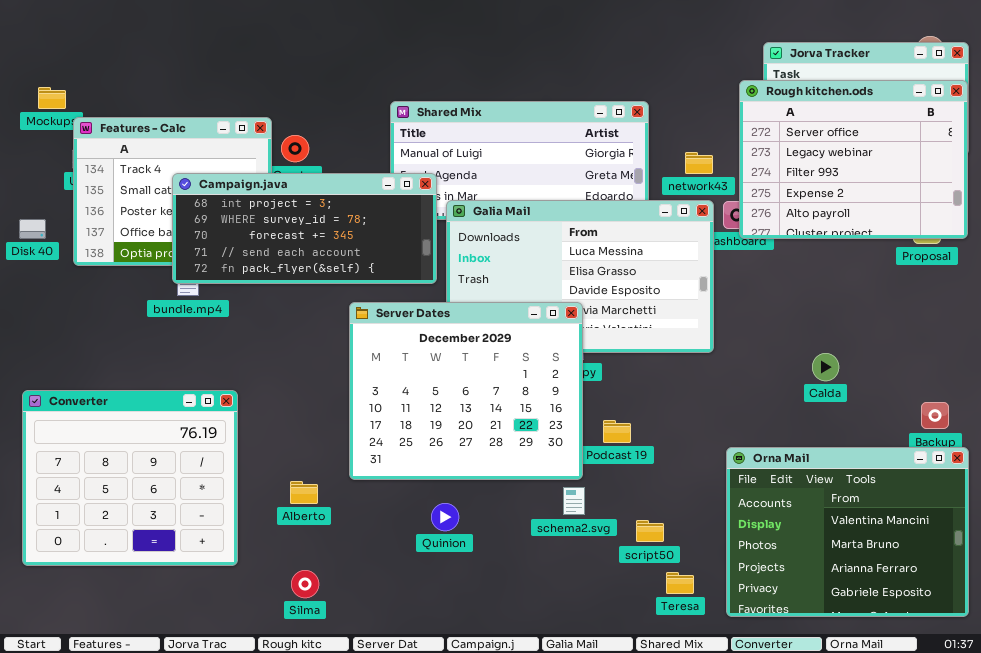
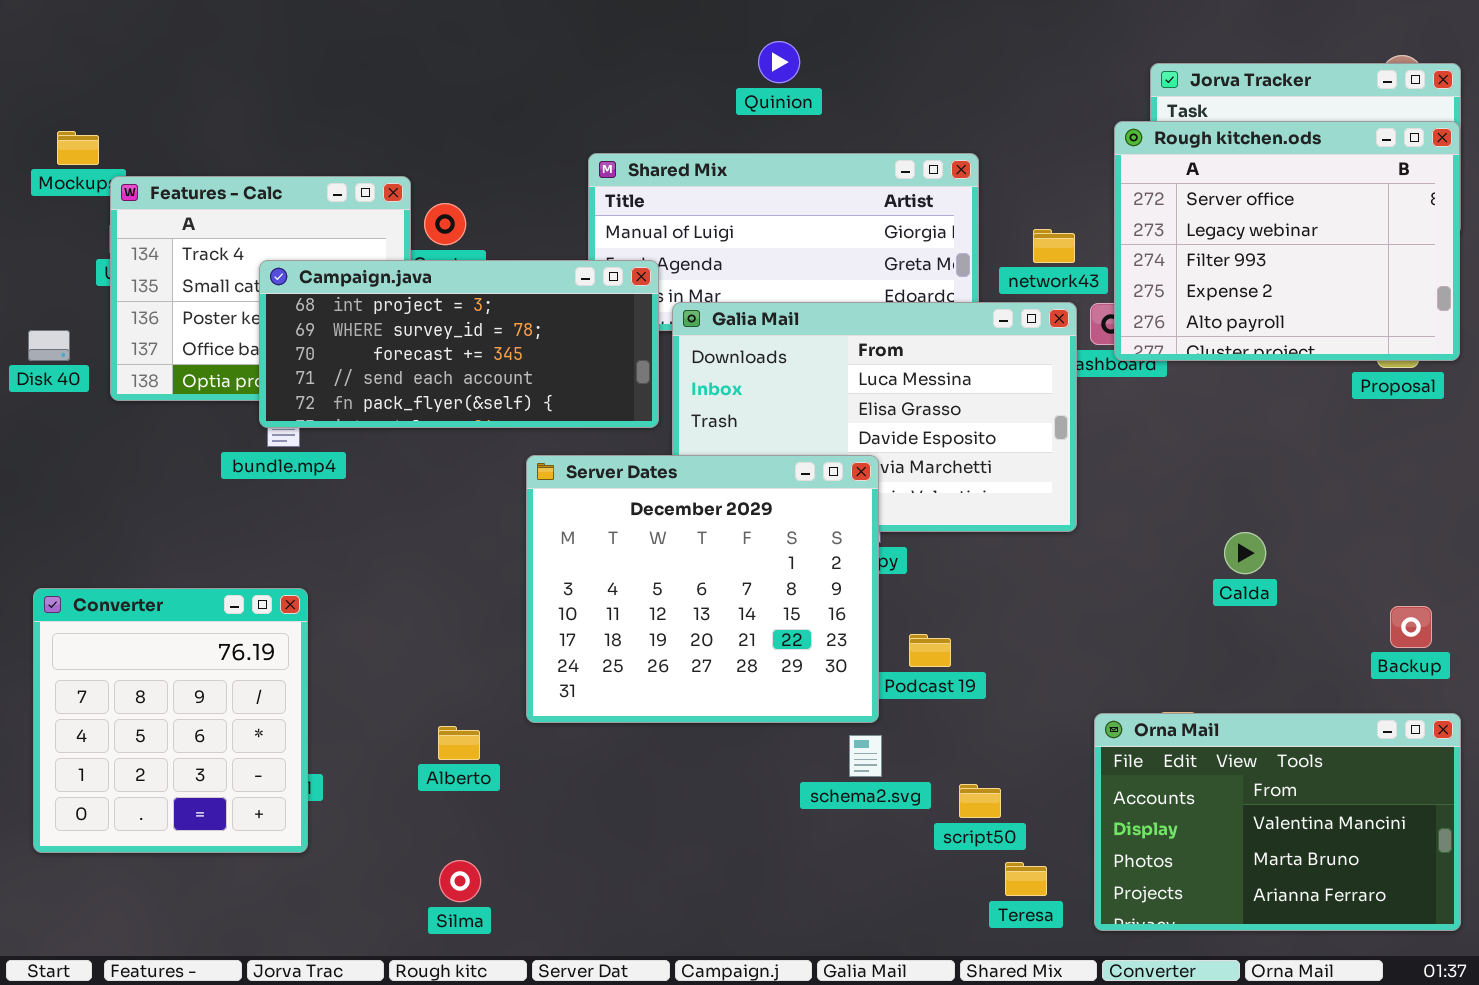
Converter: [22,390,238,566] -> [33,588,308,853], resized
Orna Mail: [726,447,969,617] -> [1094,713,1461,931], resized
Quinion: [431,503,459,531] -> [758,41,800,83], moved

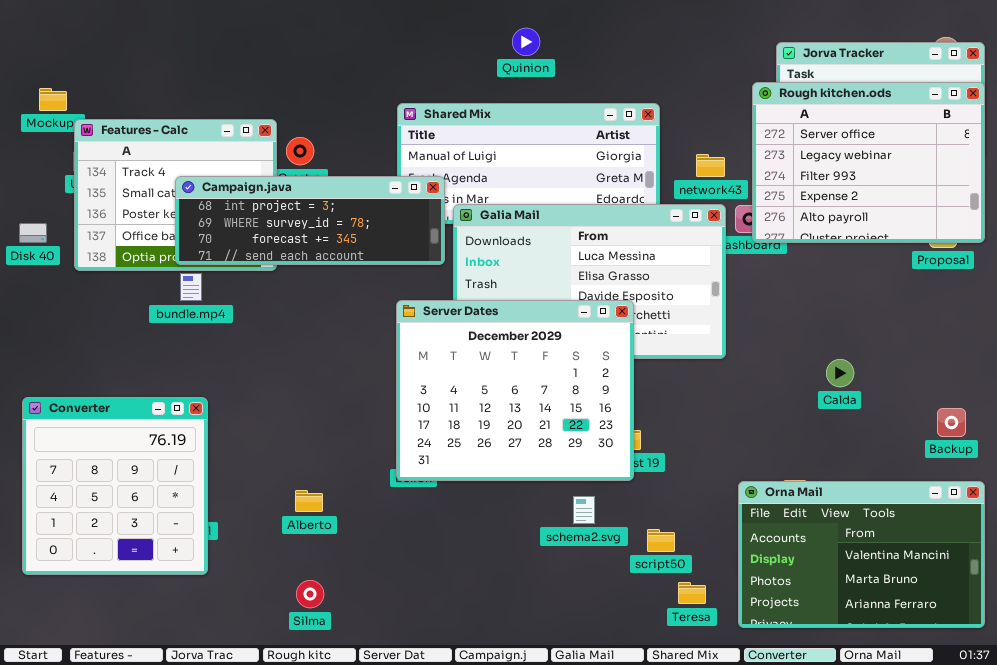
Campaign.java: [259,260,659,428] -> [175,176,445,265], resized
Server Dates: [526,455,879,723] -> [396,300,634,481], moved

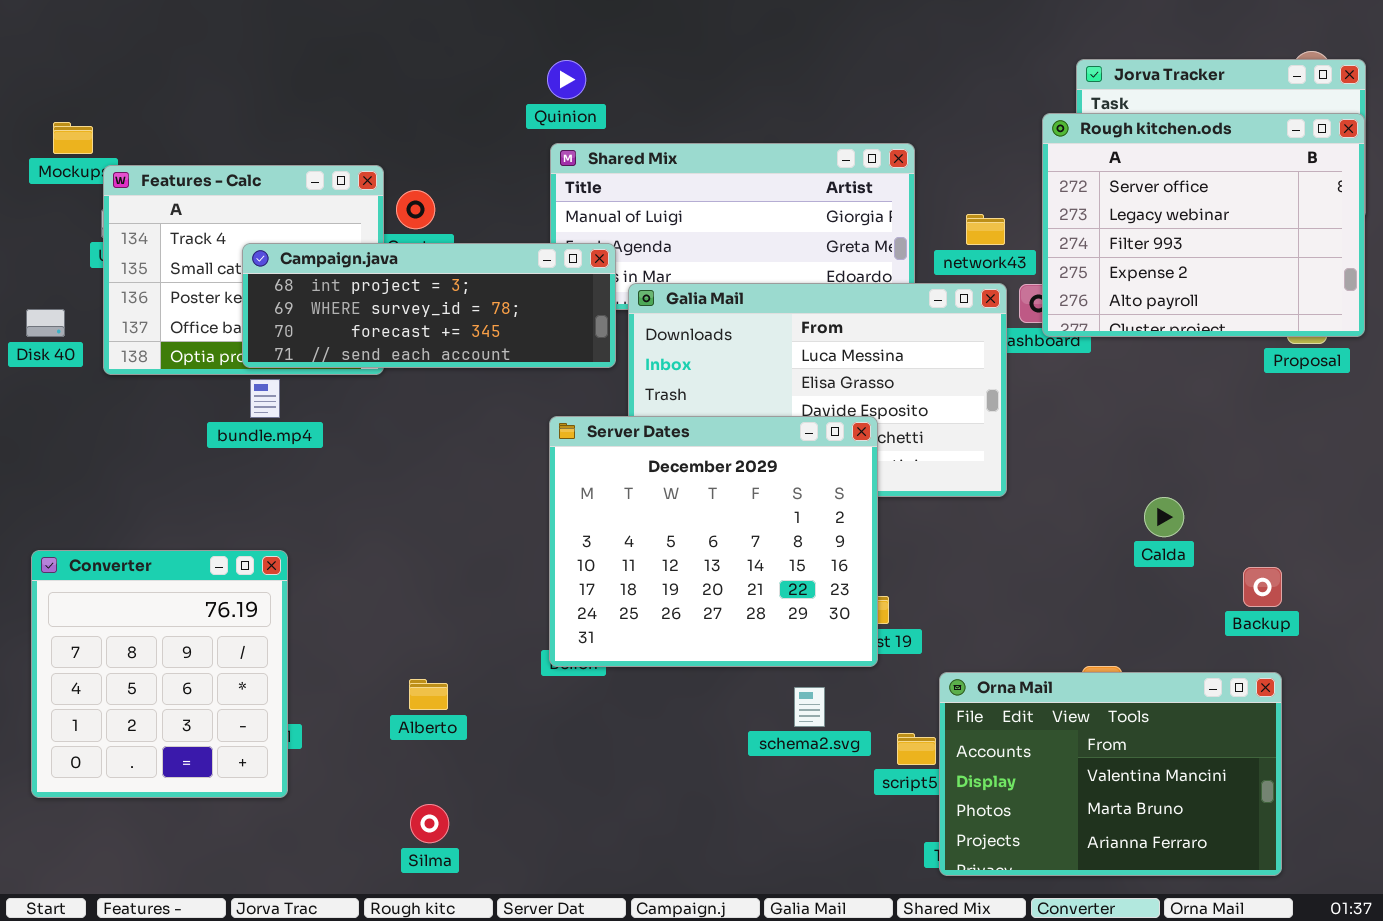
Quinion: [512,28,540,56] -> [547,60,586,99], moved
Backup: [937,408,966,437] -> [1243,567,1282,607], moved
Orna Mail: [738,481,985,628] -> [939,672,1282,876], moved

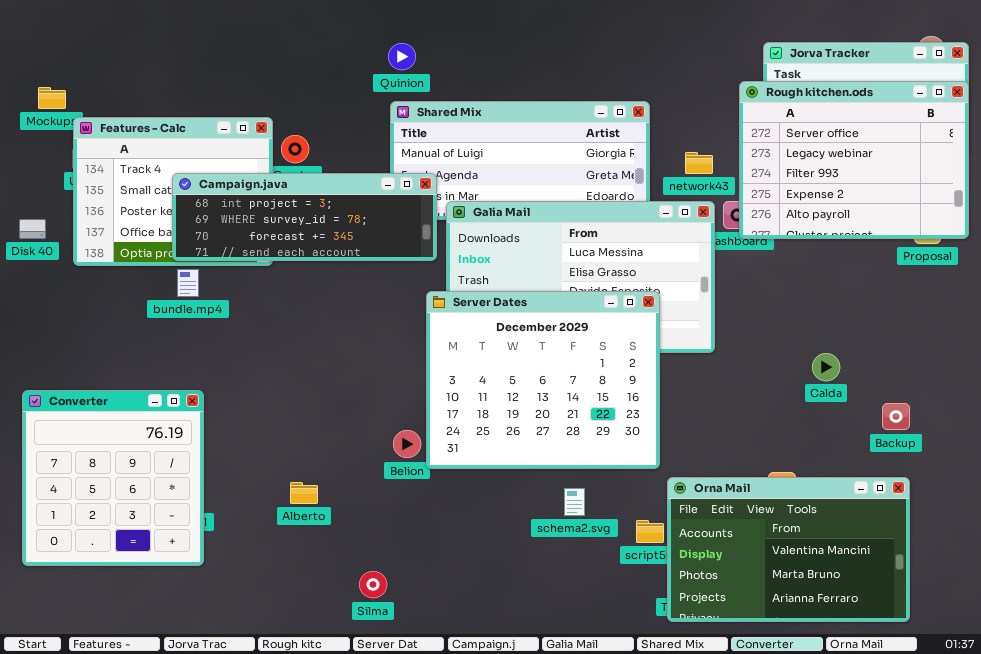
Server Dates: [549,416,878,667] -> [426,291,660,469], moved
Silma: [410,804,449,843] -> [359,571,387,598], moved

